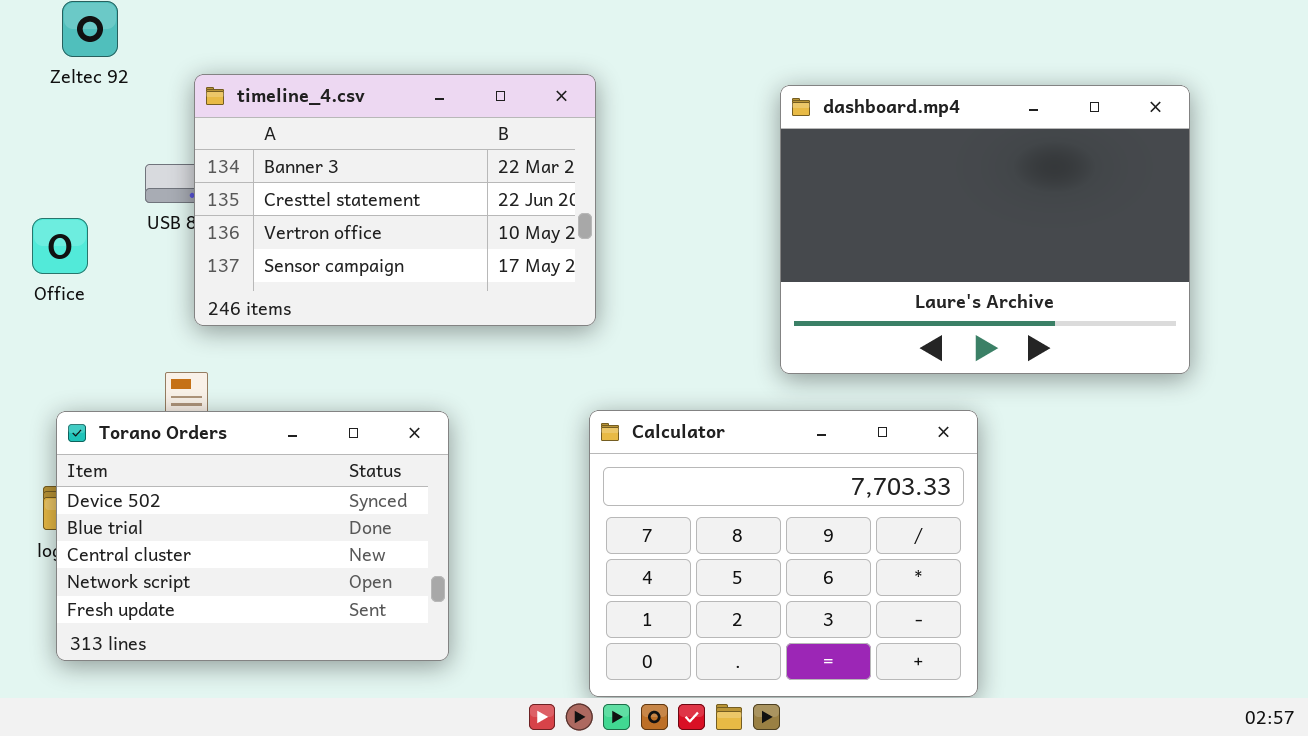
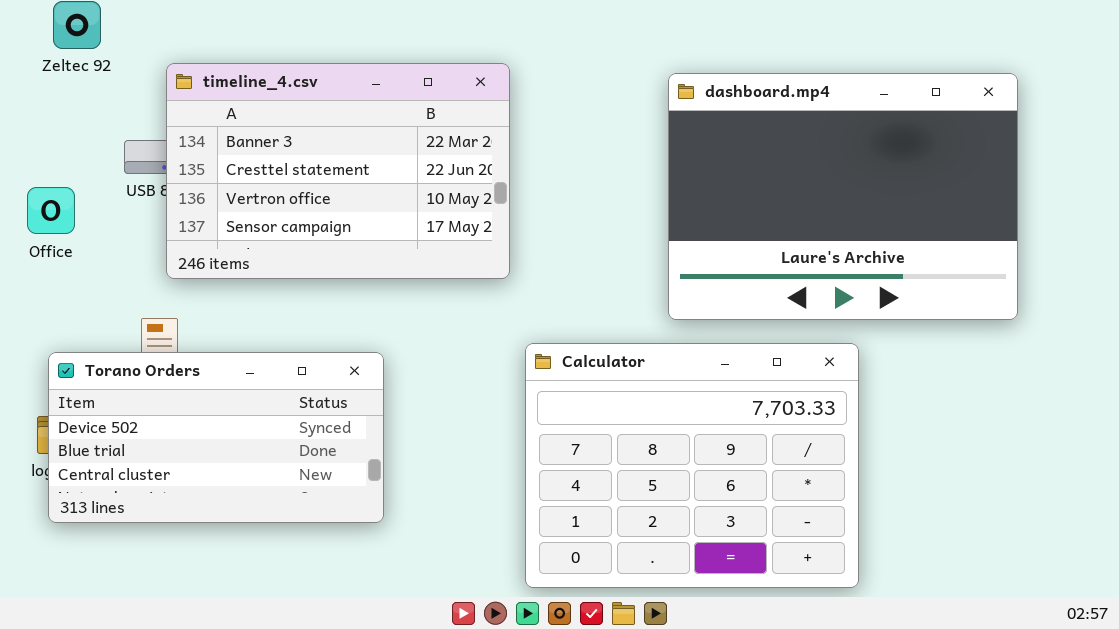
Calculator: [589,410,978,697] -> [525,343,859,588], moved
Torano Orders: [56,411,449,661] -> [48,352,384,523], resized

